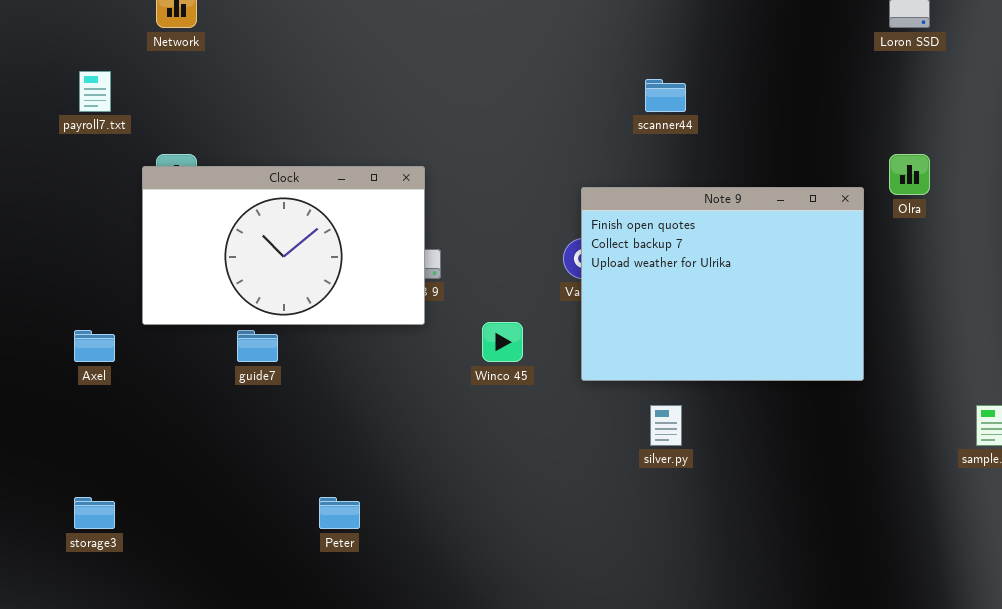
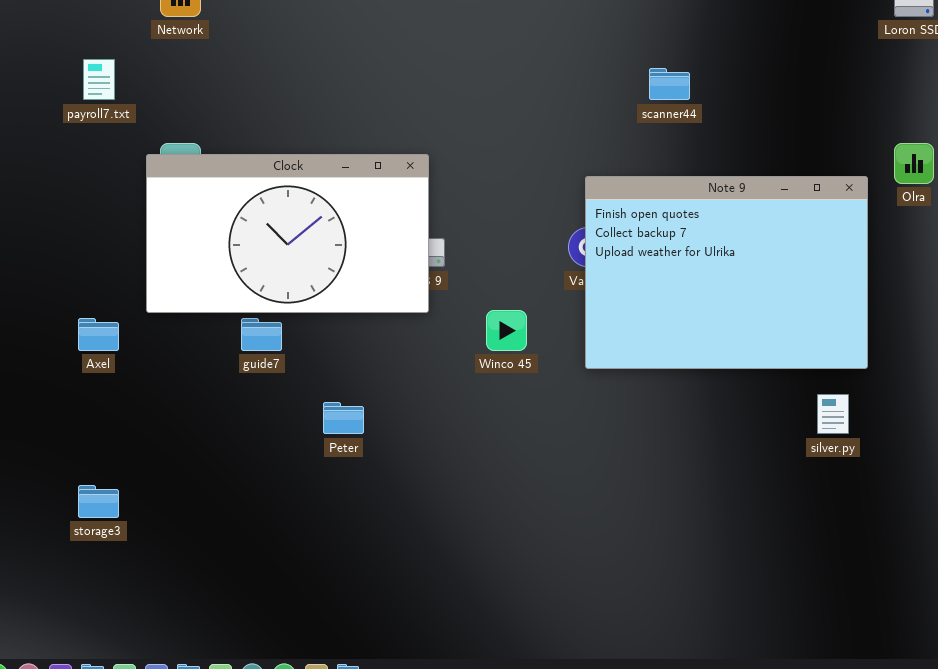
silver.py: [650,405,682,446] -> [817,394,849,434], moved
Peter: [319,497,360,529] -> [323,402,364,434], moved

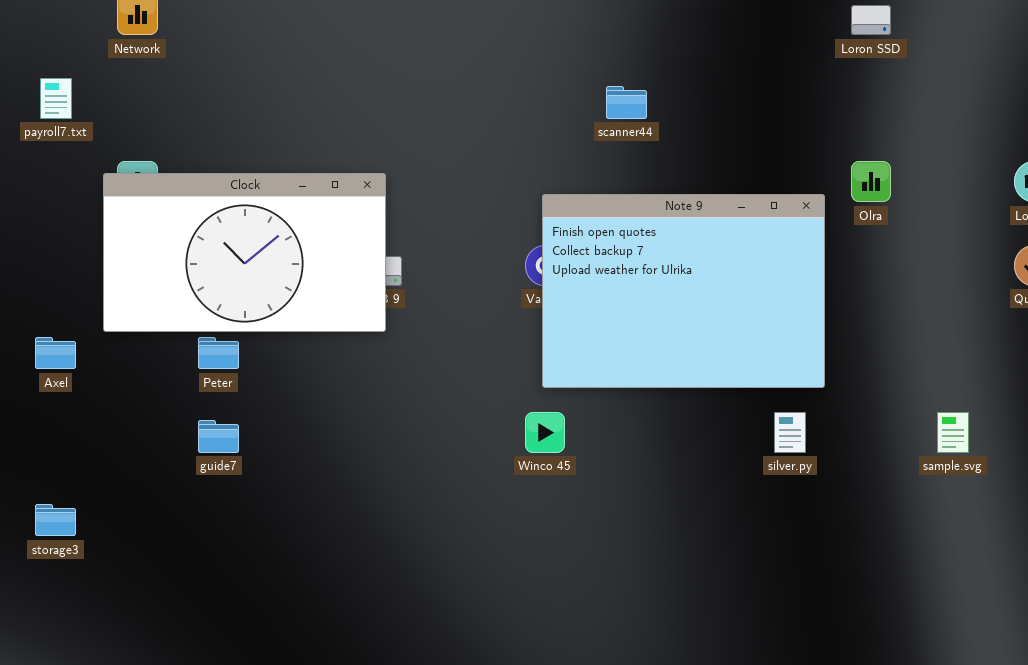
Winco 45: [486,310,527,351] -> [525,412,565,453], moved
guide7: [241,318,282,351] -> [198,420,239,453], moved
Peter: [323,402,364,434] -> [198,337,239,369], moved

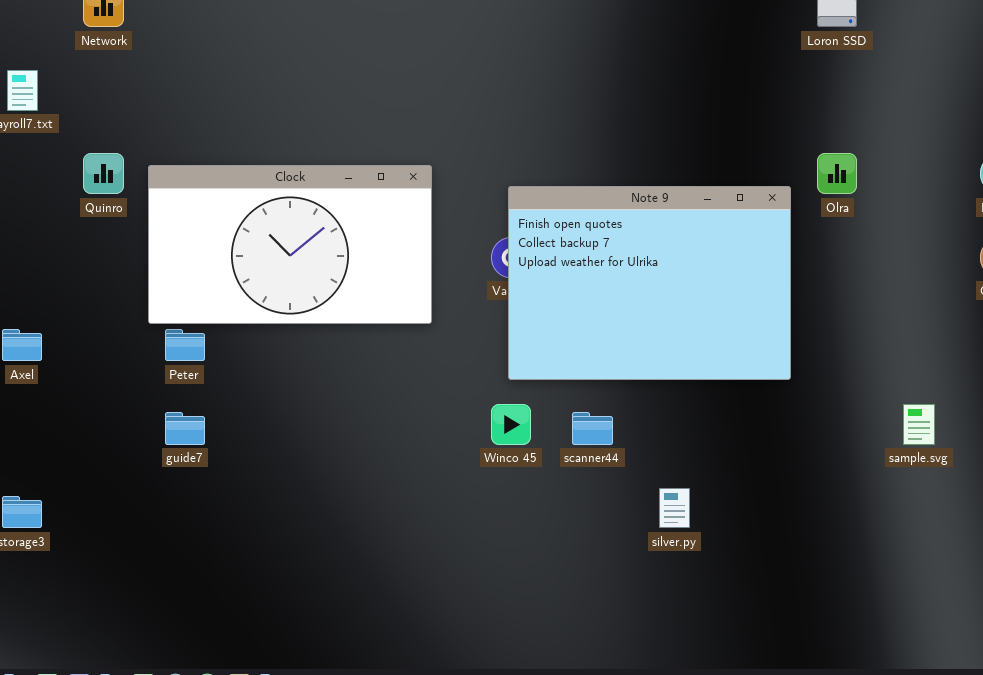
scanner44: [606,86,647,119] -> [572,412,613,445], moved
Clock: [103,173,386,332] -> [148,165,432,324], moved
silver.py: [774,412,806,453] -> [659,488,690,528], moved

